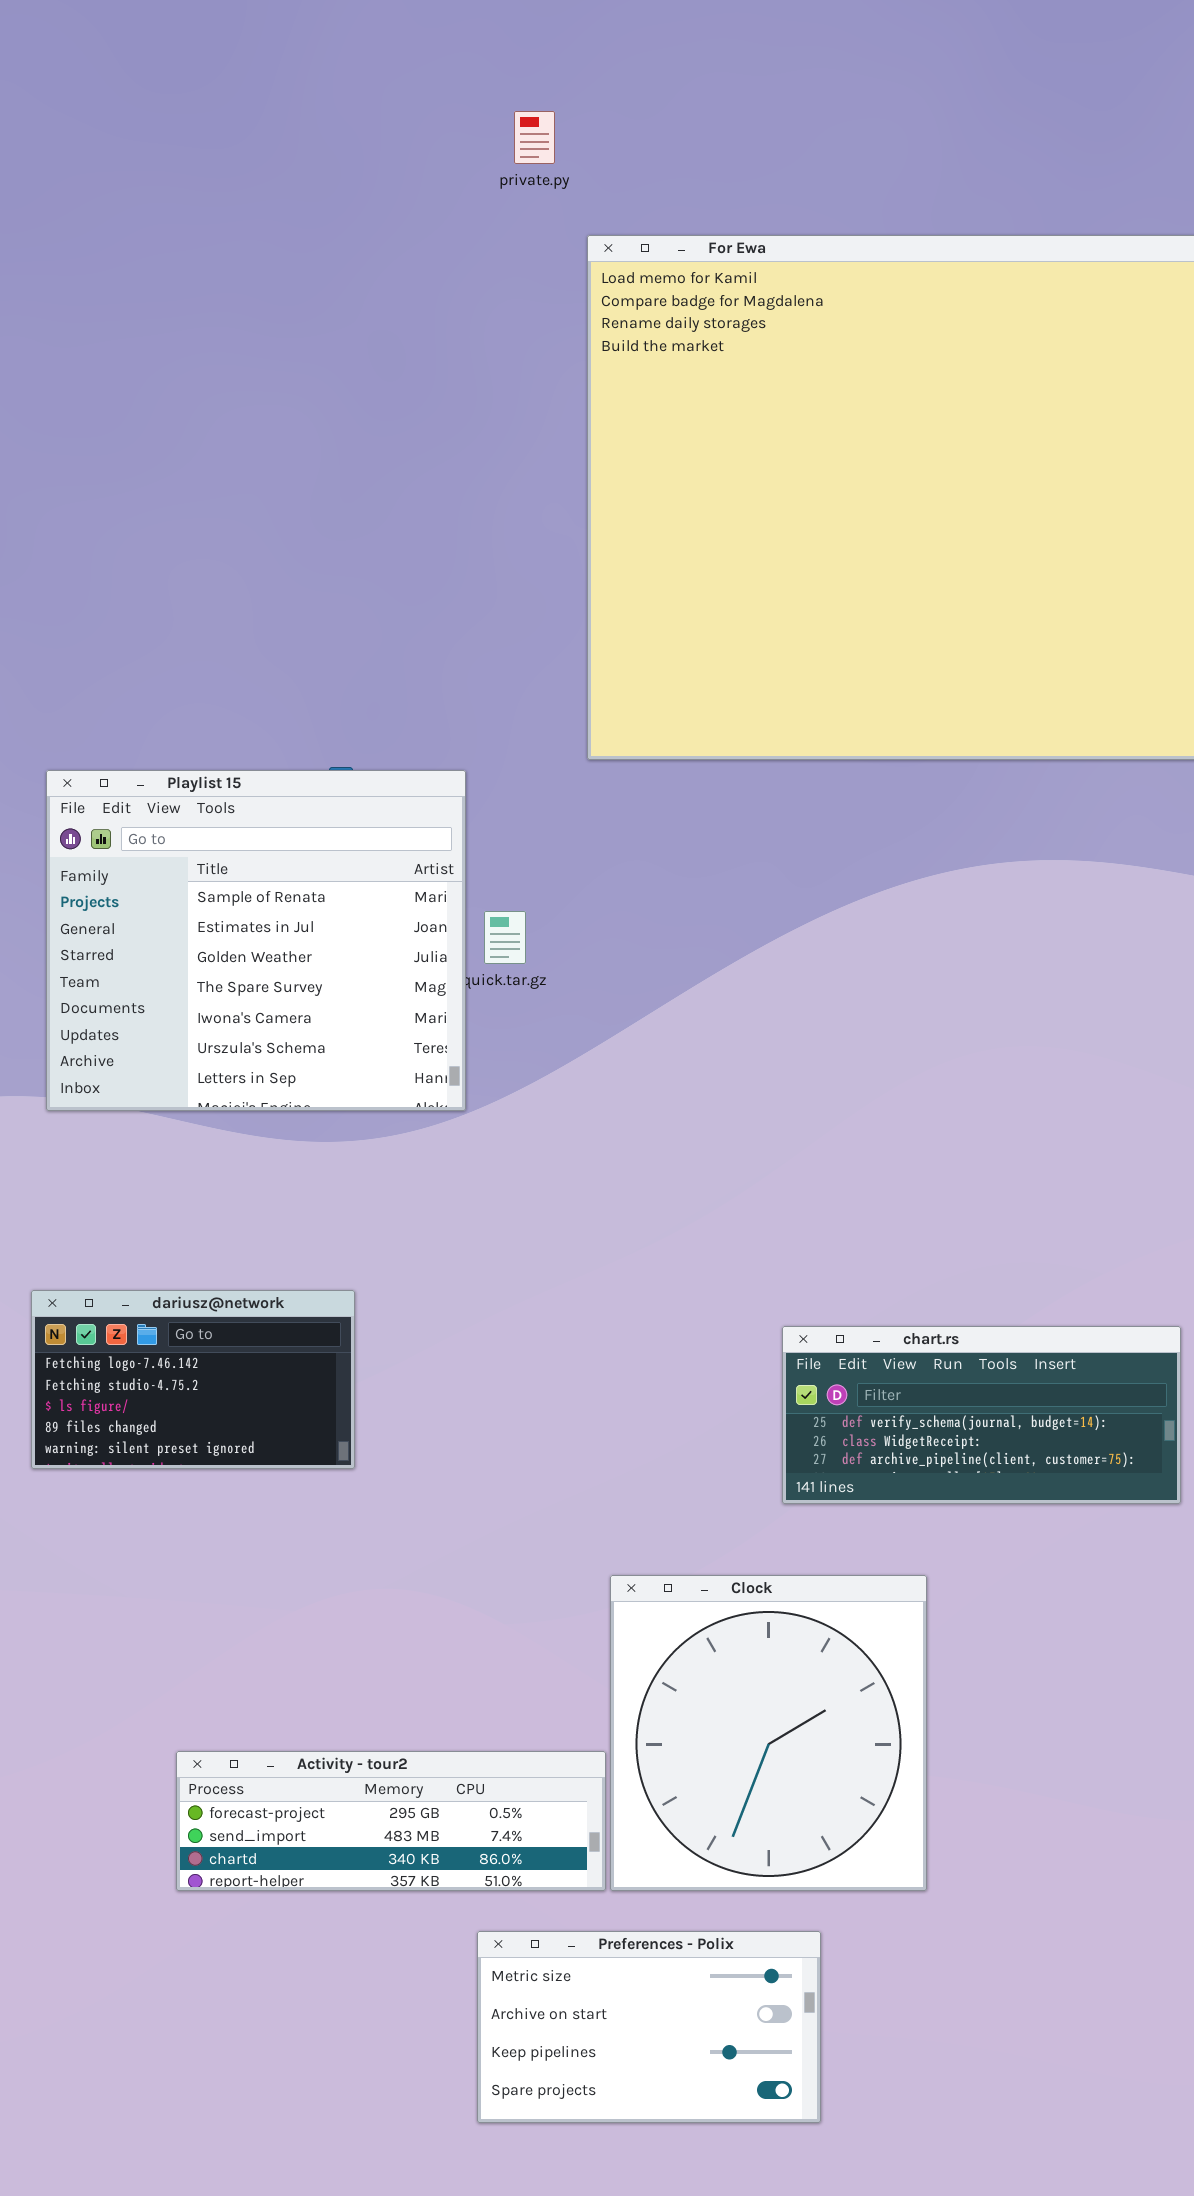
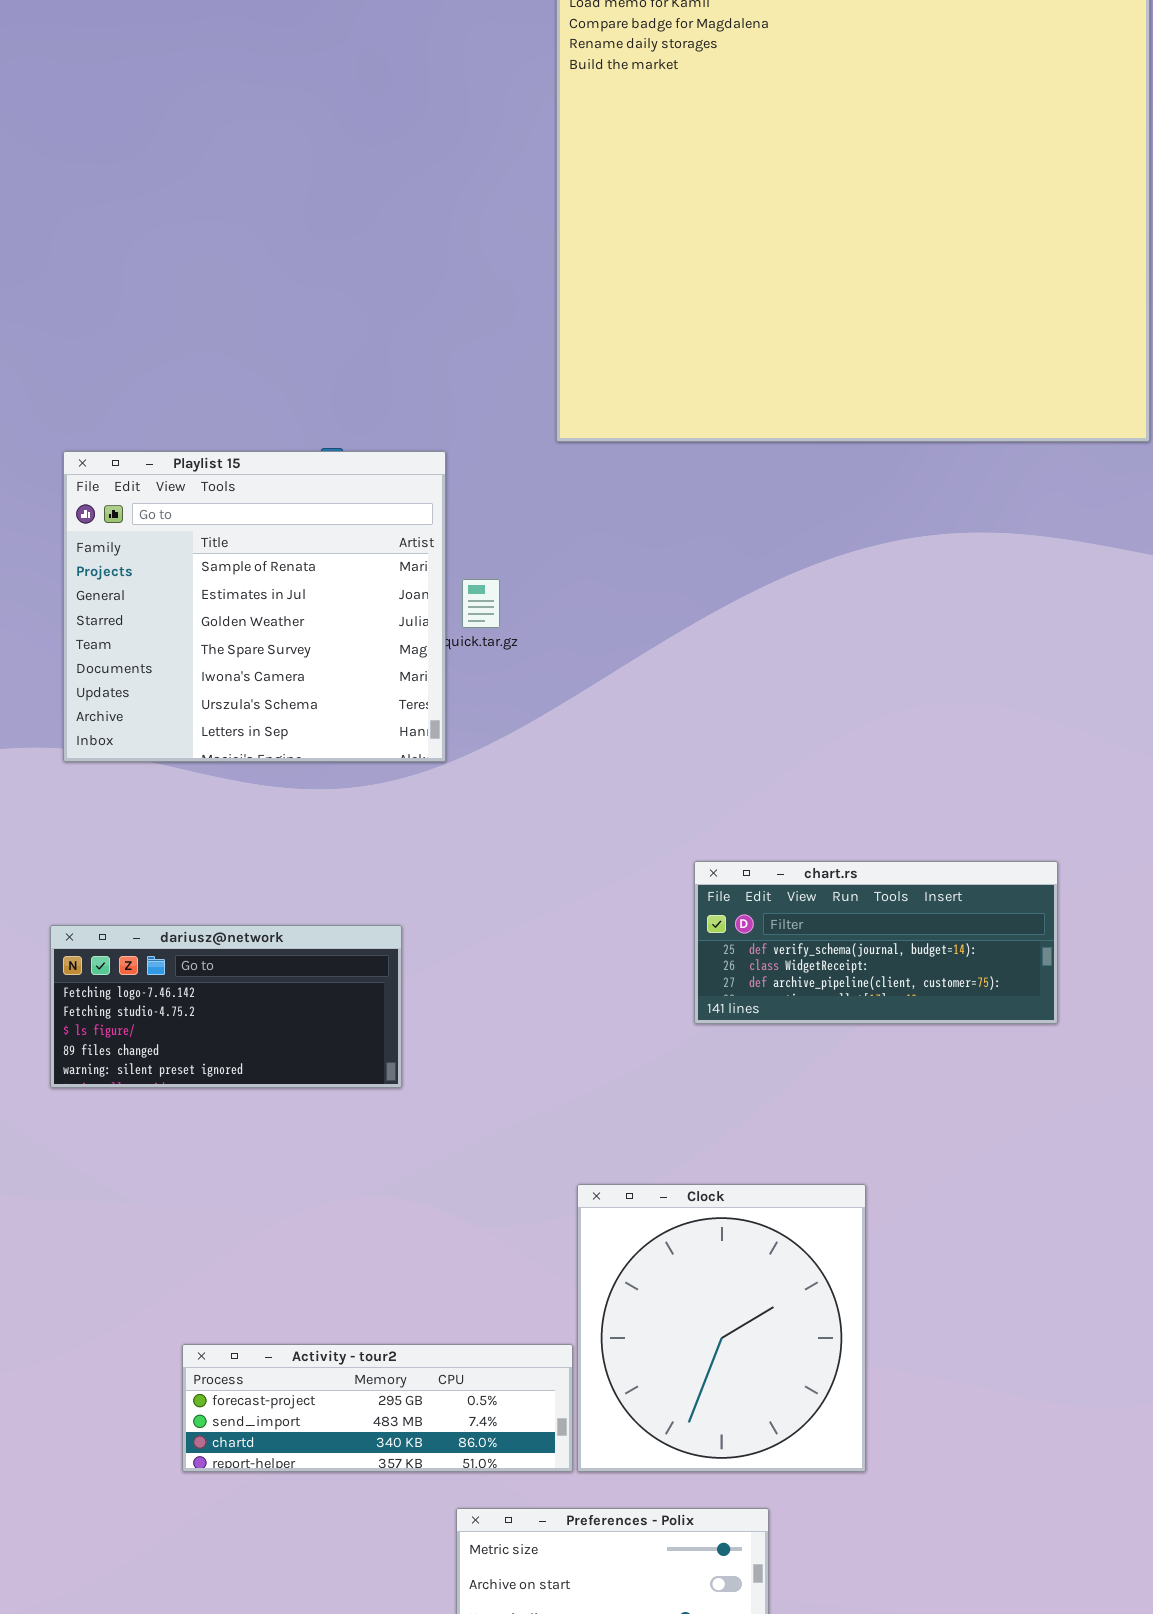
dariusz@network: [31,1290,355,1469] -> [50,925,402,1088], resized
chart.rs: [782,1326,1181,1504] -> [694,861,1058,1024], moved

